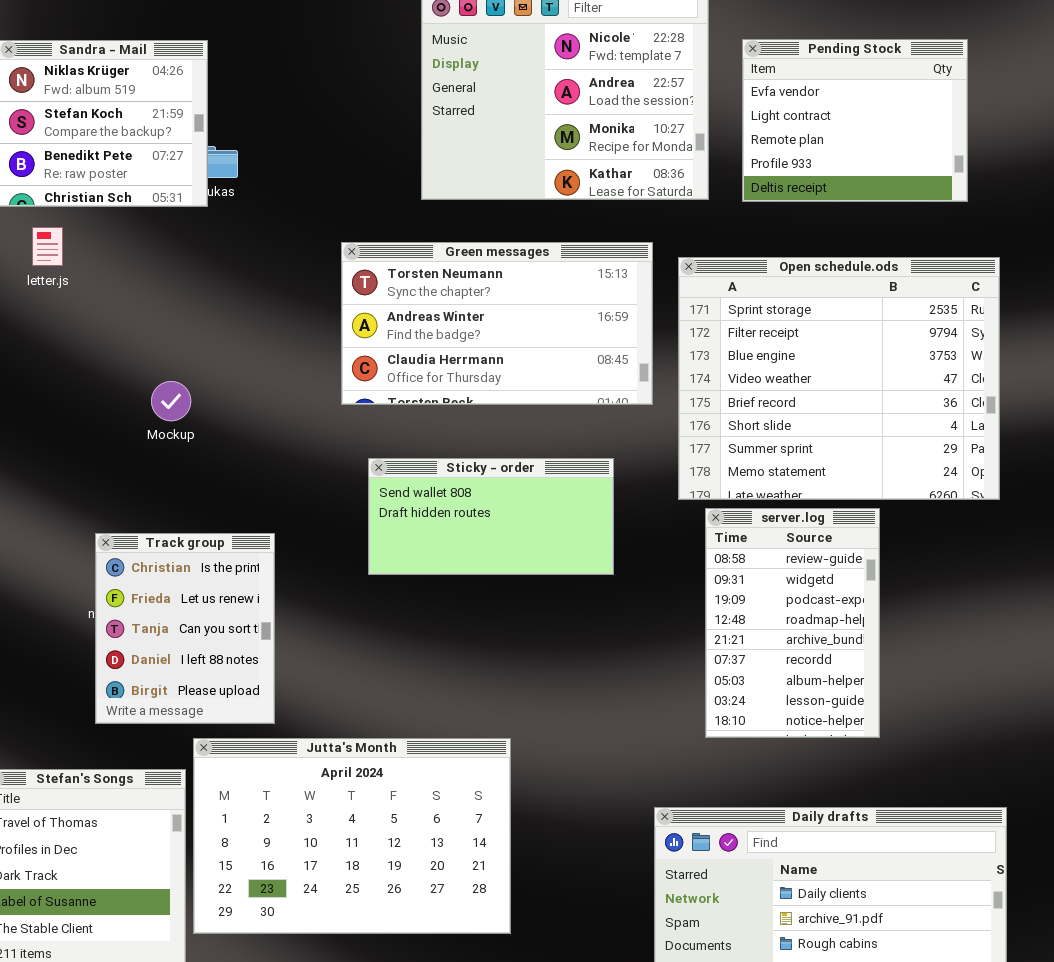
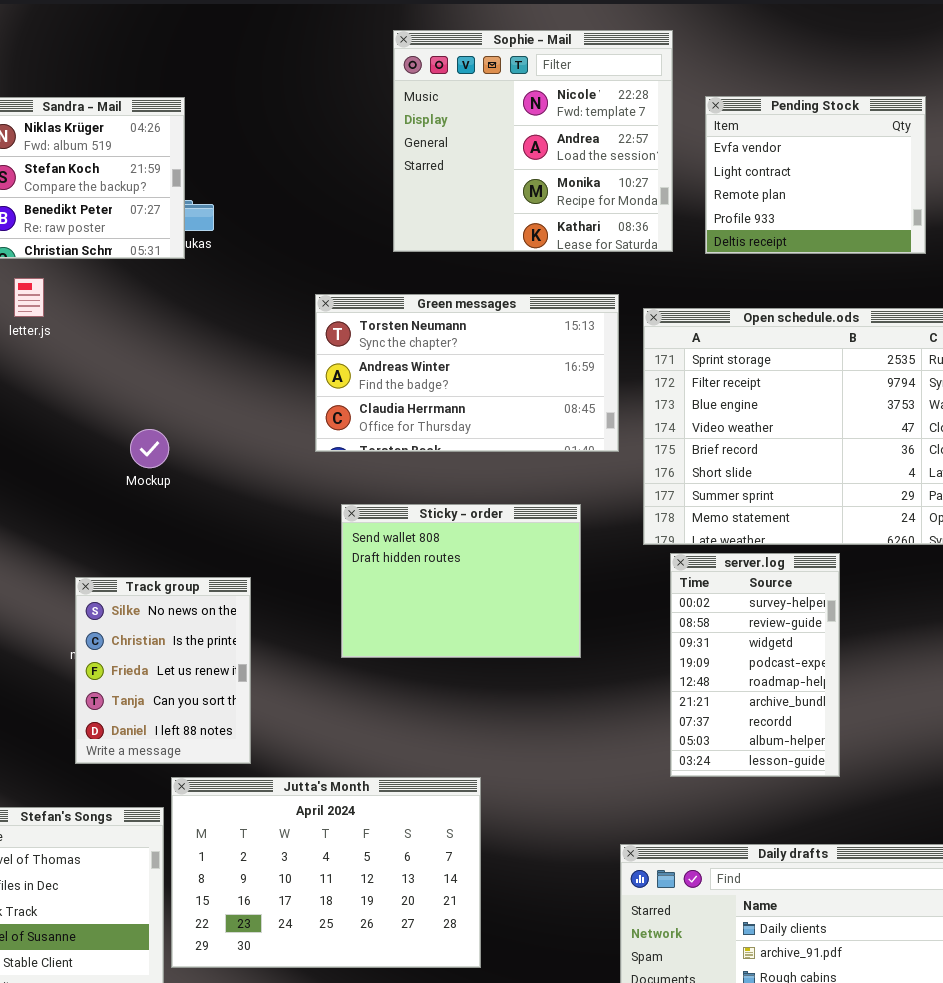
Sticky - order: [368,458,614,575] -> [341,504,581,658], resized
server.log: [705,508,880,738] -> [670,553,840,777], scrolled up 1 row
Track group: [95,533,275,724] -> [75,577,251,764], scrolled up 1 row

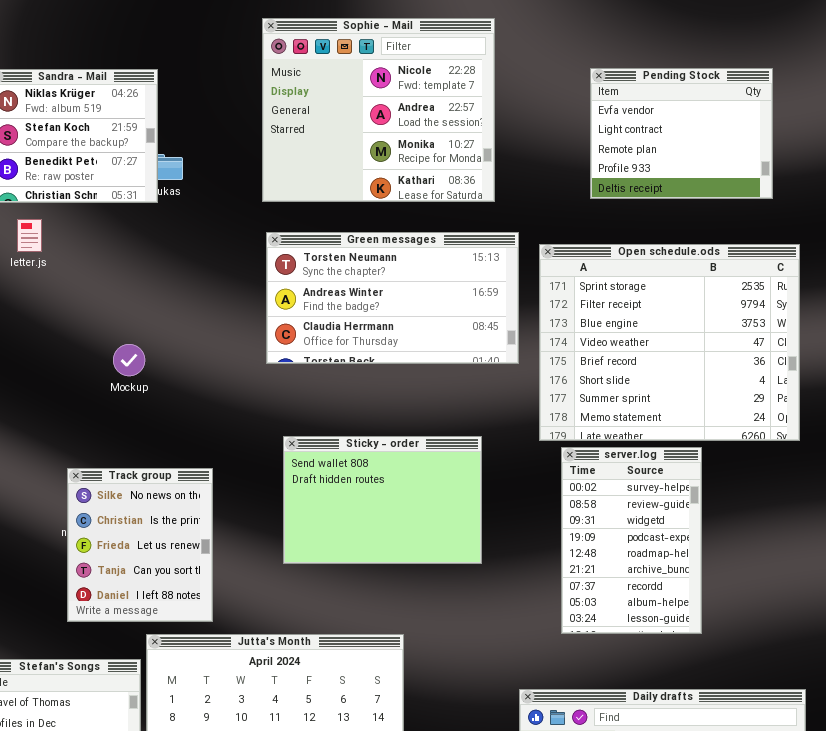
Sophie - Mail: [393,30,673,252] -> [262,18,495,202], moved
Sticky - order: [341,504,581,658] -> [283,436,482,564], moved

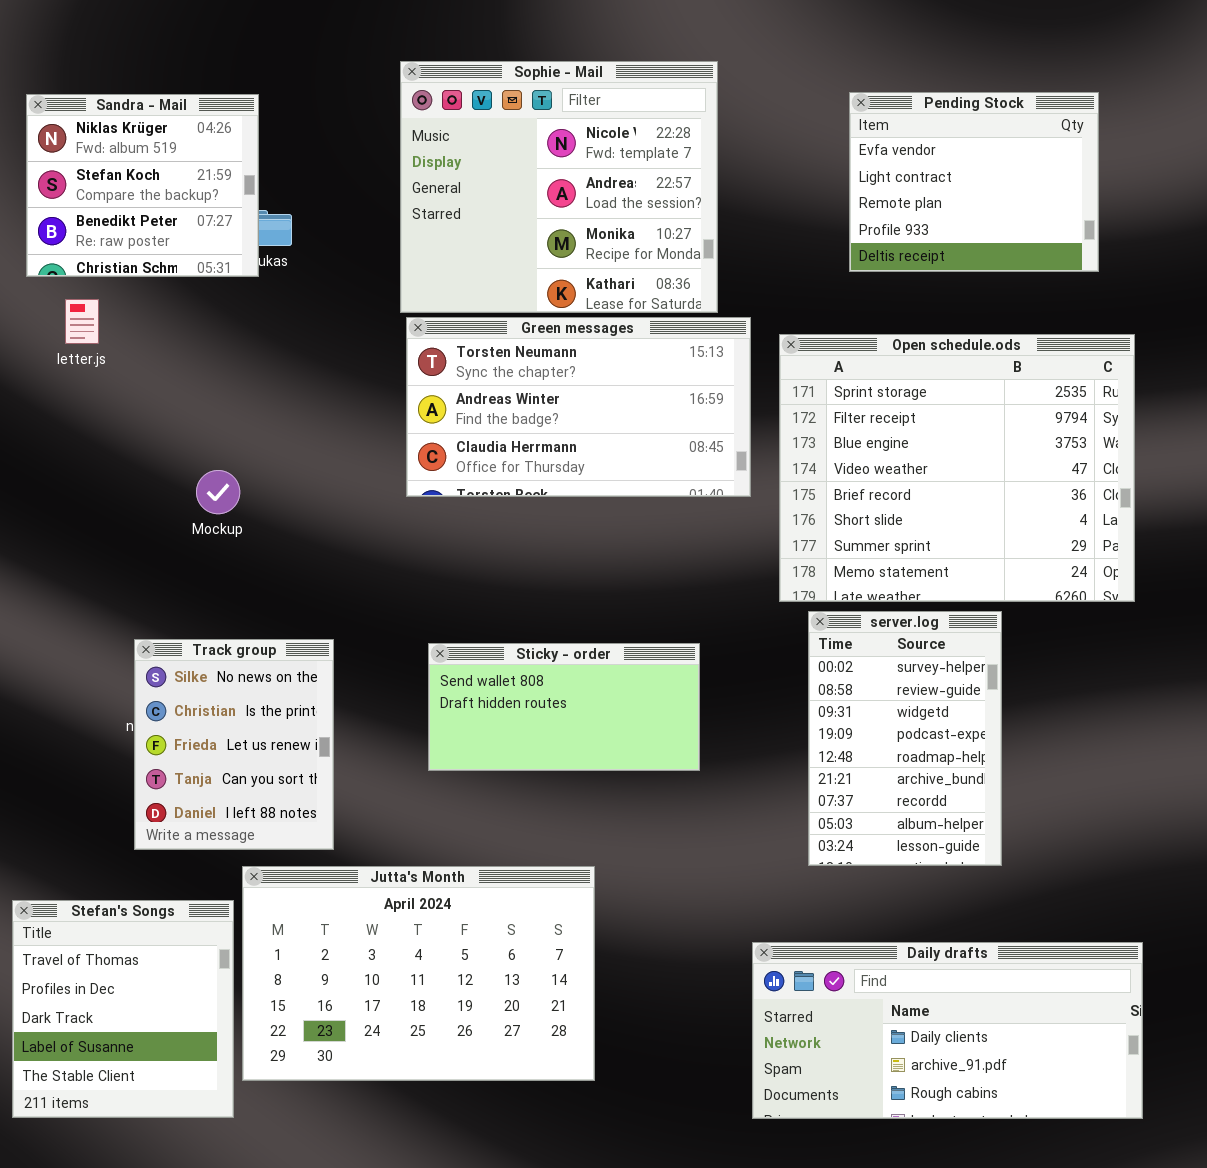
Sophie - Mail: [262,18,495,202] -> [400,61,718,313], moved
Sticky - order: [283,436,482,564] -> [428,643,700,771], resized

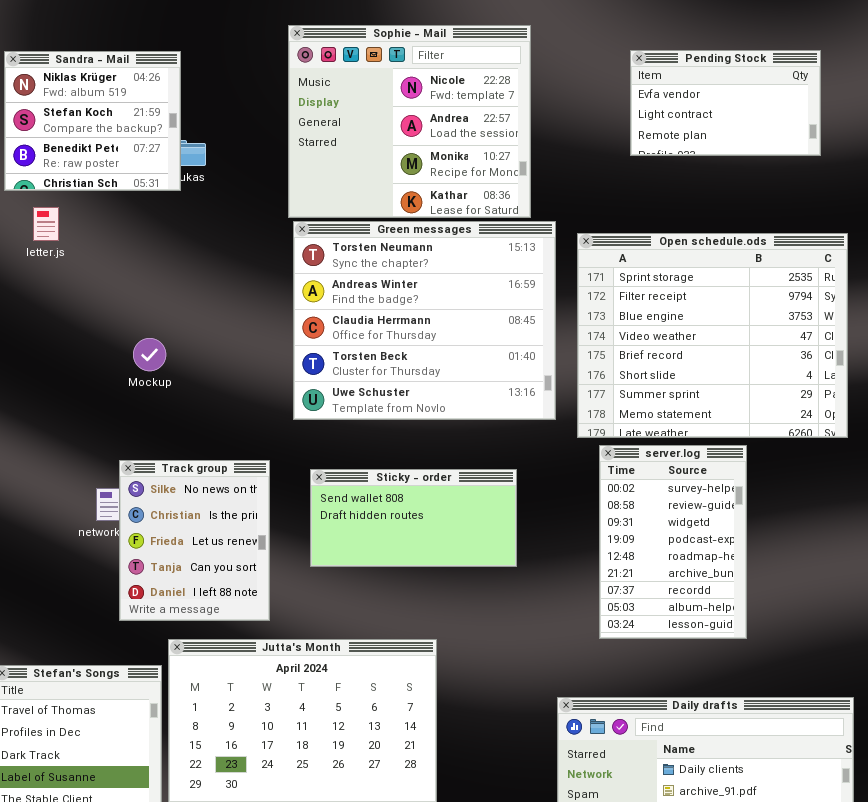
Pending Stock: [849,92,1099,272] -> [630,50,821,156], resized
Green messages: [406,317,751,497] -> [293,221,556,420], resized
Track group: [134,639,334,850] -> [119,460,270,621], moved

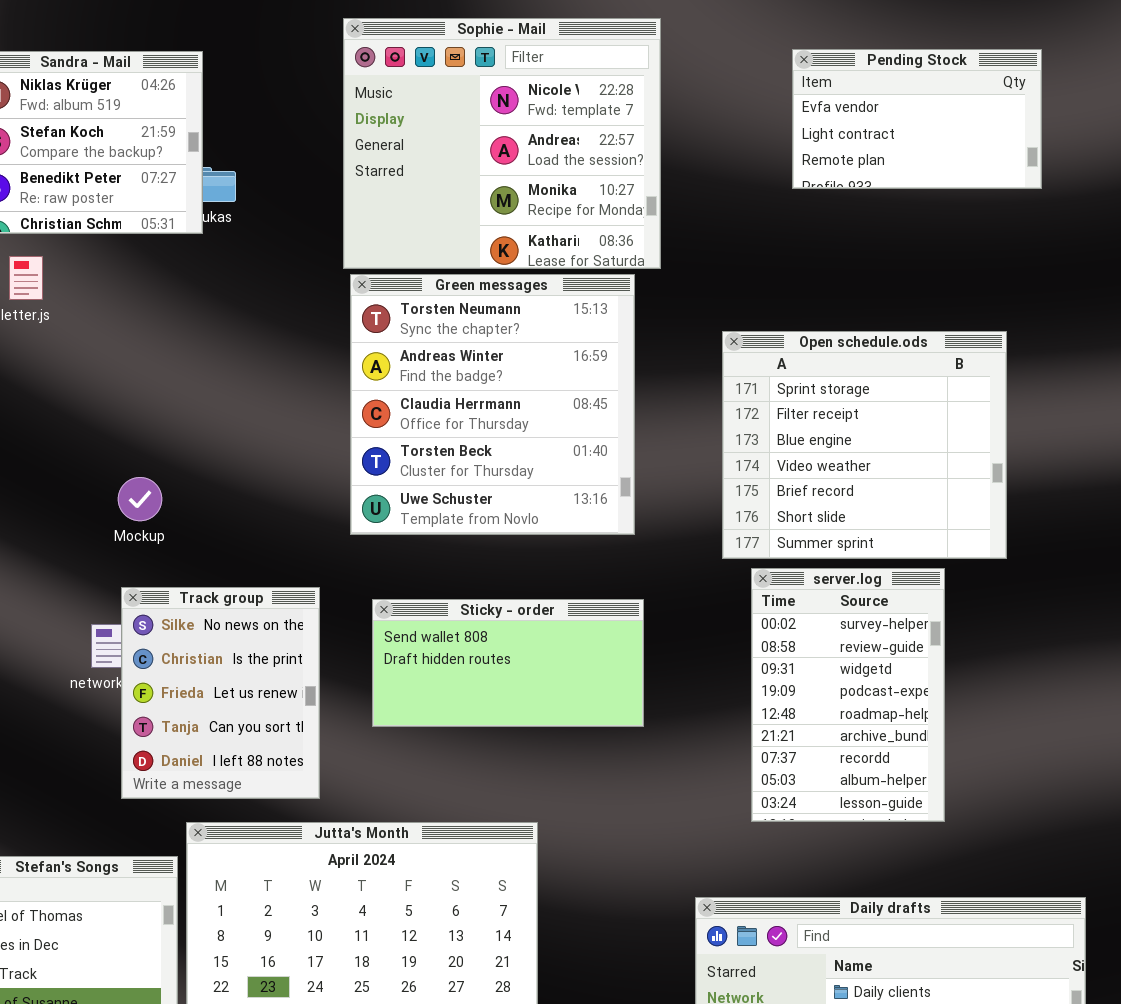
Green messages: [293,221,556,420] -> [350,274,635,535], resized
Open schedule.ods: [577,233,848,438] -> [722,331,1007,559], resized
Mockup: [133,338,166,371] -> [118,477,162,521], moved

